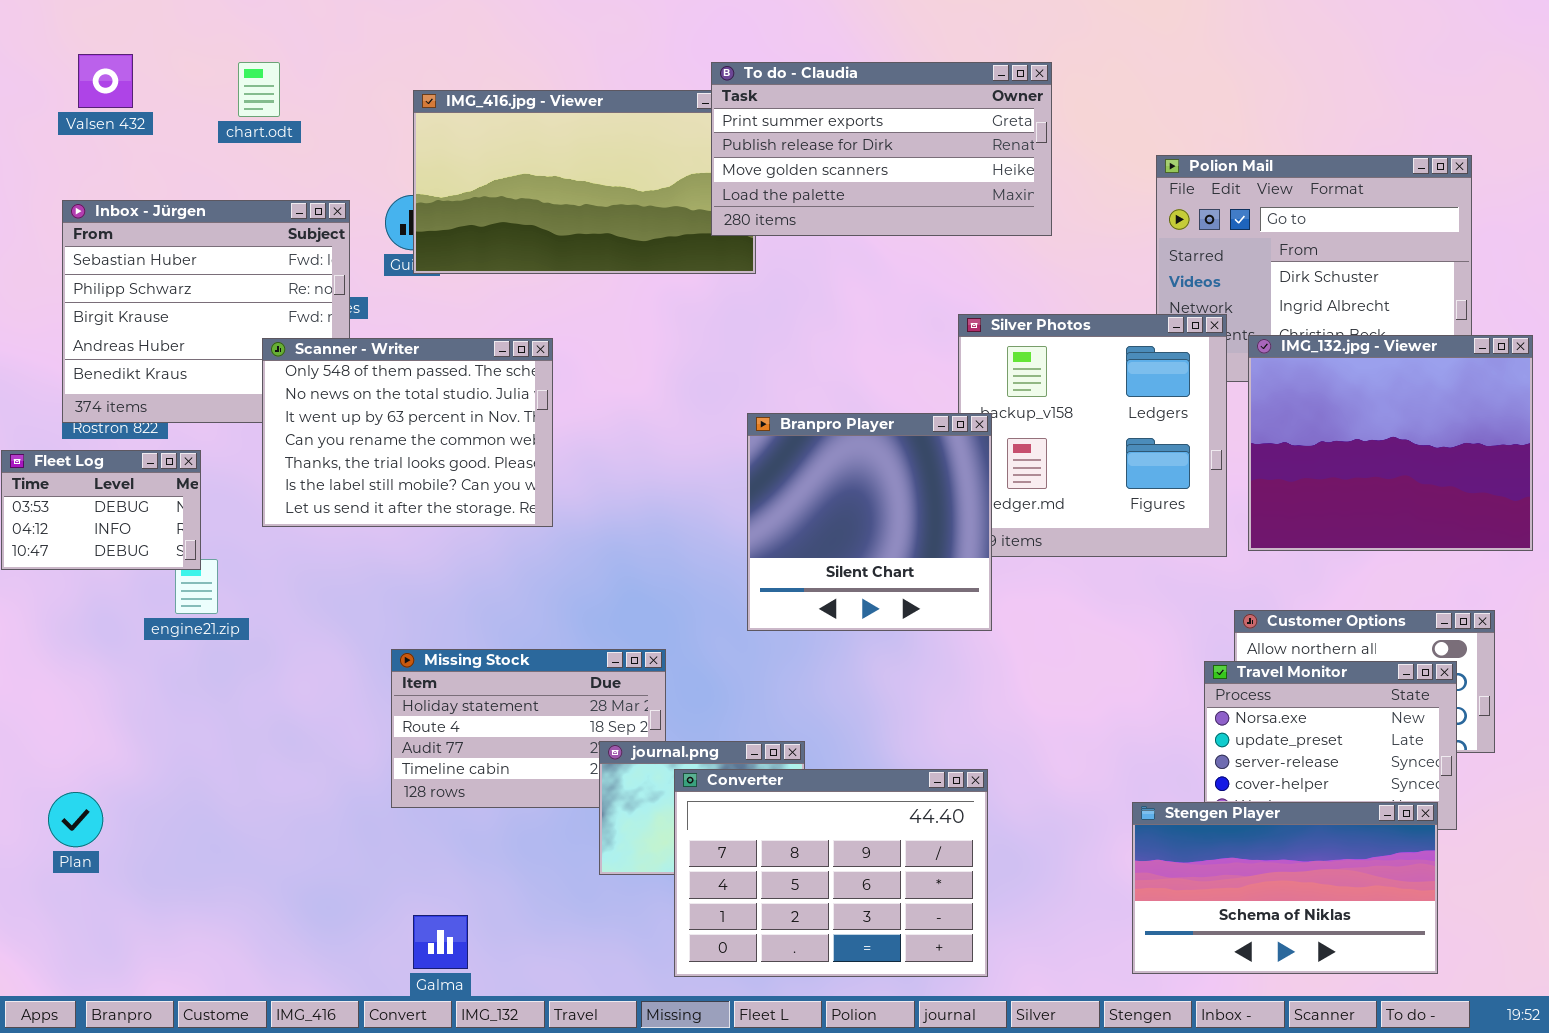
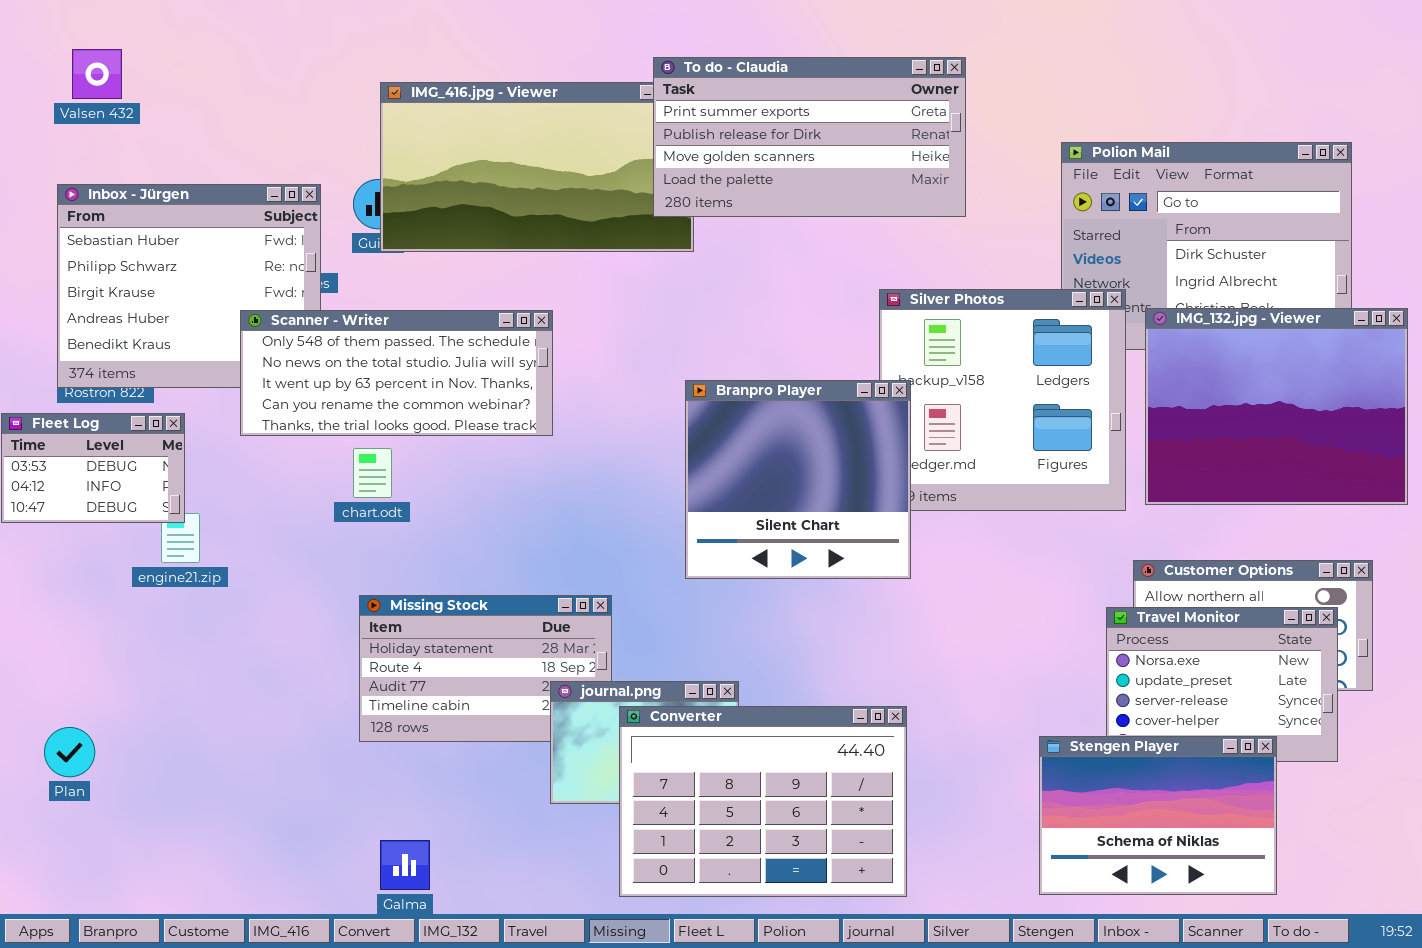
chart.odt: [238,62,280,117] -> [353,448,392,498], moved
Scanner - Writer: [262,338,553,527] -> [240,310,553,436], resized
Stengen Player: [1132,802,1438,974] -> [1039,736,1277,895], resized

